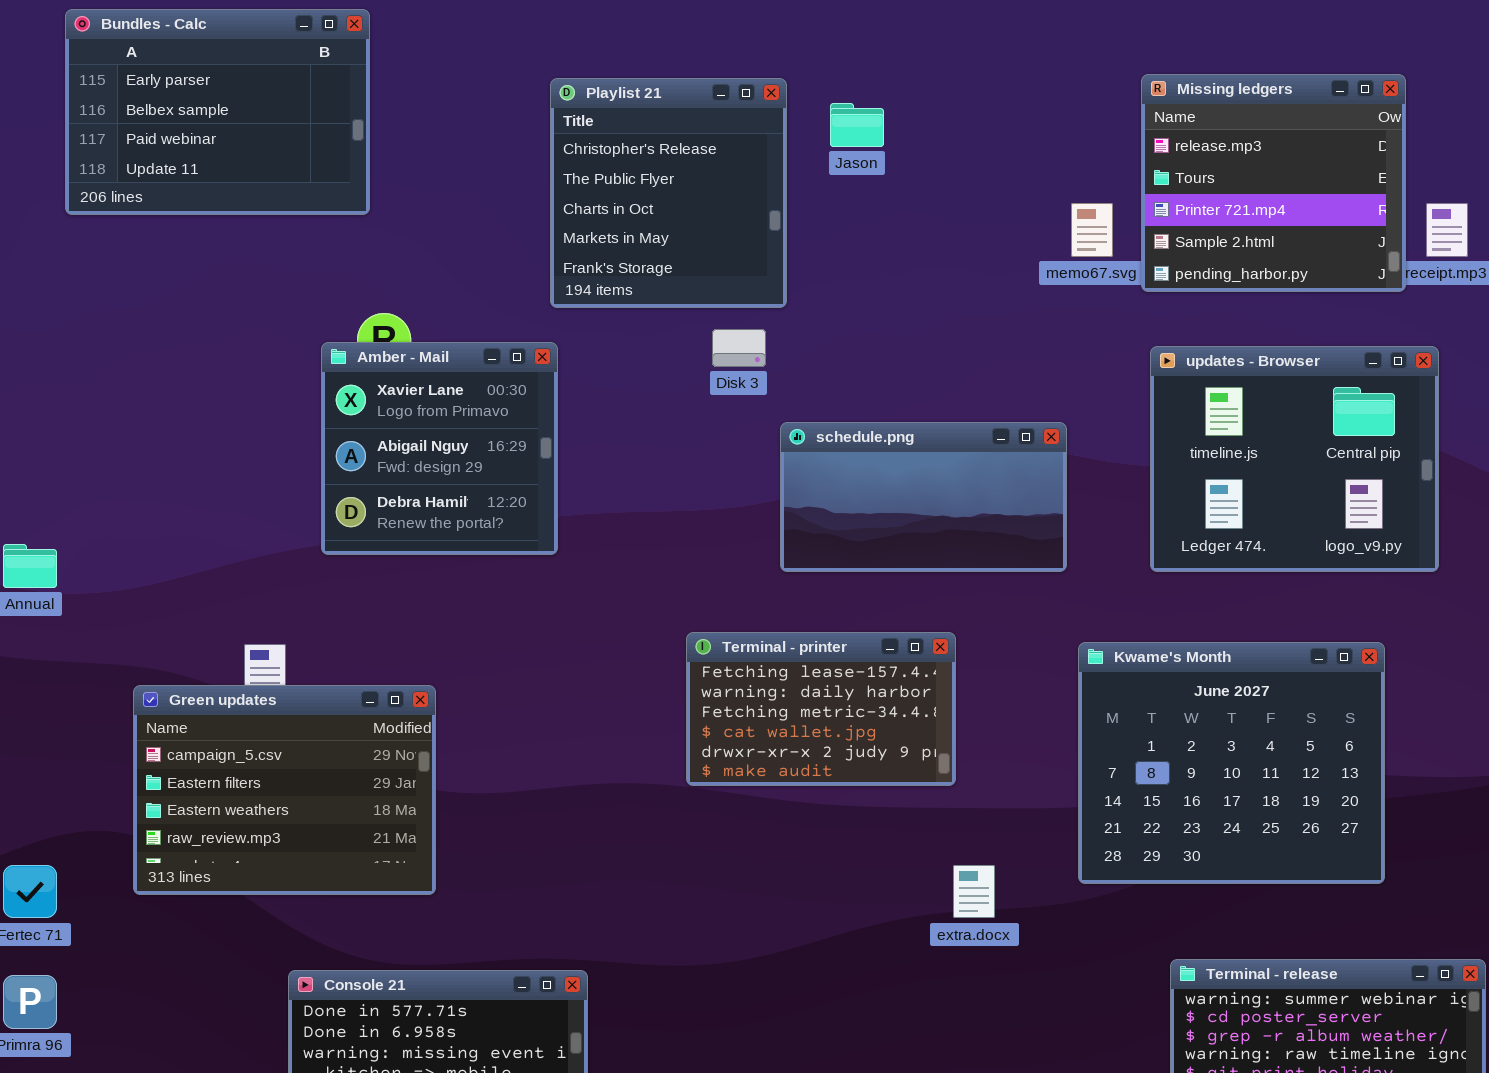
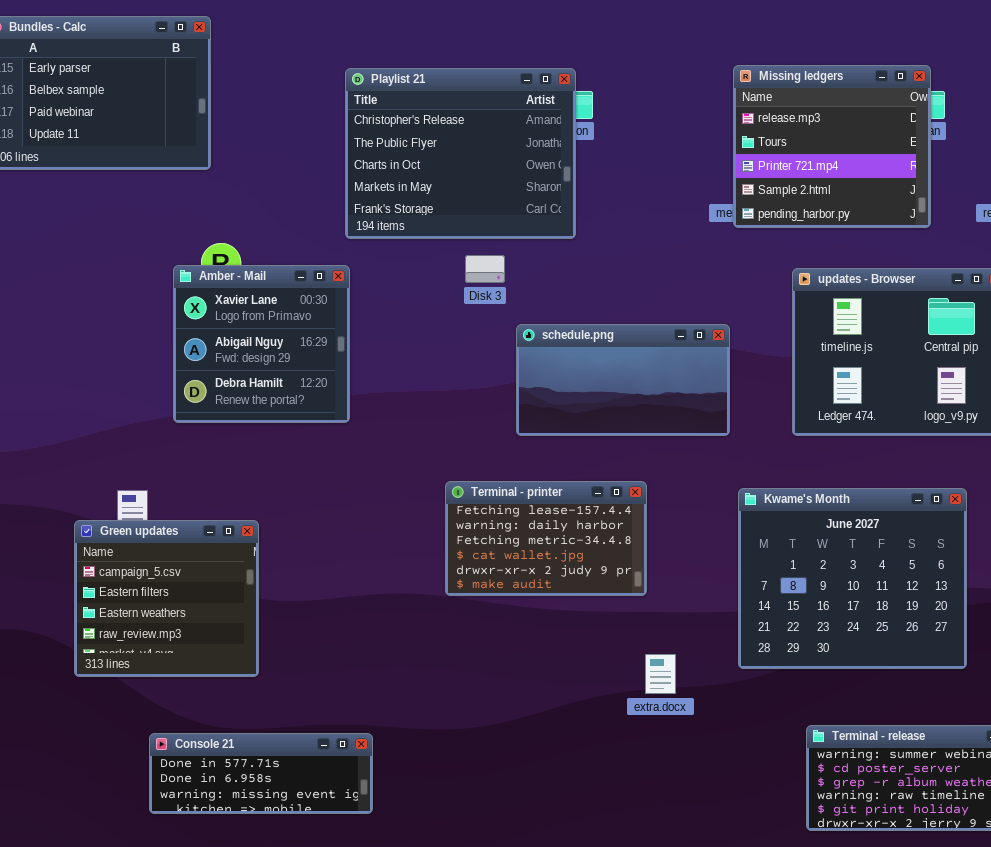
Missing ledgers: [1141,74,1406,292] -> [733,65,931,228], moved
Playlist 21: [550,78,787,308] -> [345,68,576,239], resized
Green updates: [133,685,436,895] -> [74,520,259,677], resized

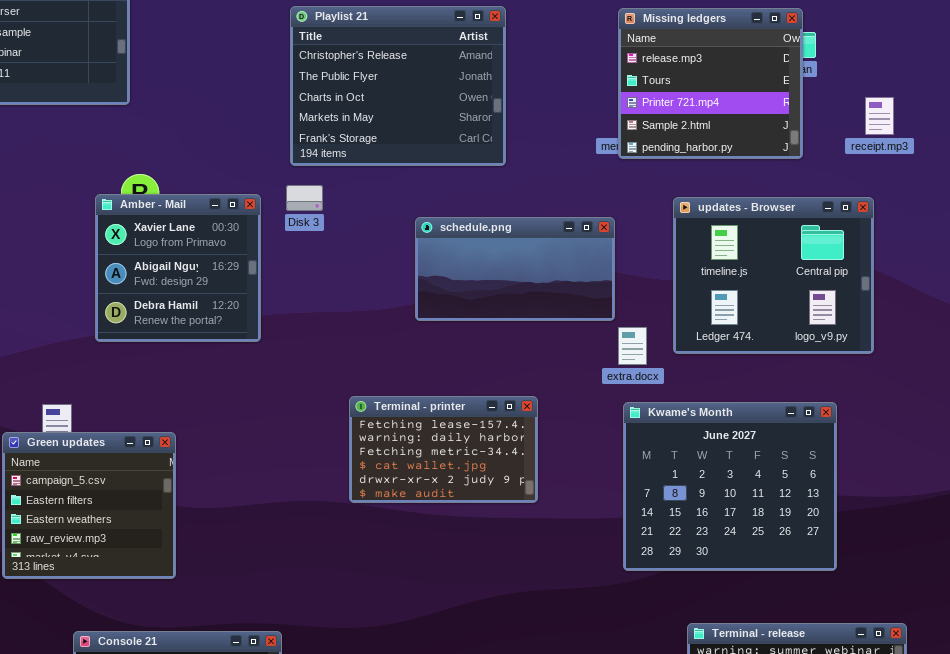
Playlist 21: [345,68,576,239] -> [290,6,506,166], moved
Disk 3: [465,255,505,283] -> [286,185,323,211], moved
schedule.png: [516,324,730,436] -> [415,217,615,321], moved
extra.docx: [645,654,676,694] -> [618,327,647,365], moved

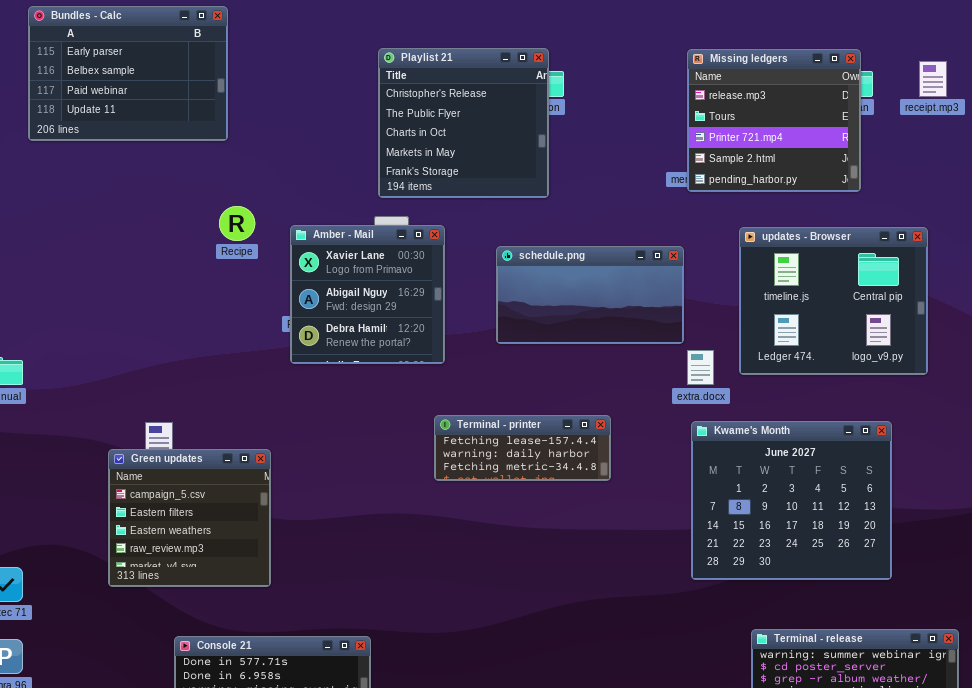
Playlist 21: [290,6,506,166] -> [378,48,549,198], resized
receipt.mp3: [865,97,894,135] -> [919,61,947,97], moved
Amber - Mail: [95,194,261,342] -> [290,225,445,364], moved
Terminal - printer: [349,396,538,503] -> [434,415,611,481], resized

